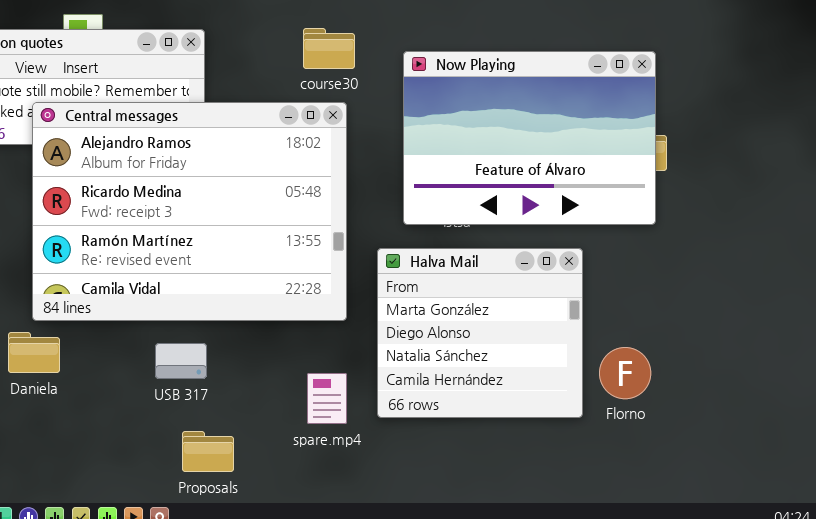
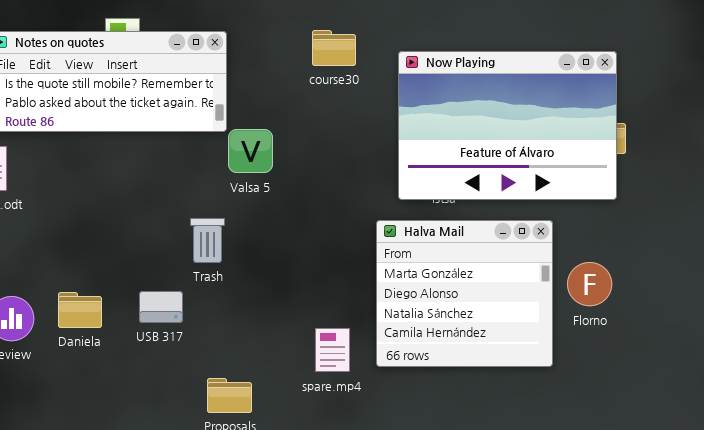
Central messages: [32,102,347,321] -> none, closed
USB 317: [155,343,207,379] -> [139,291,183,323], moved
Florno: [599,347,651,399] -> [567,262,612,306], moved

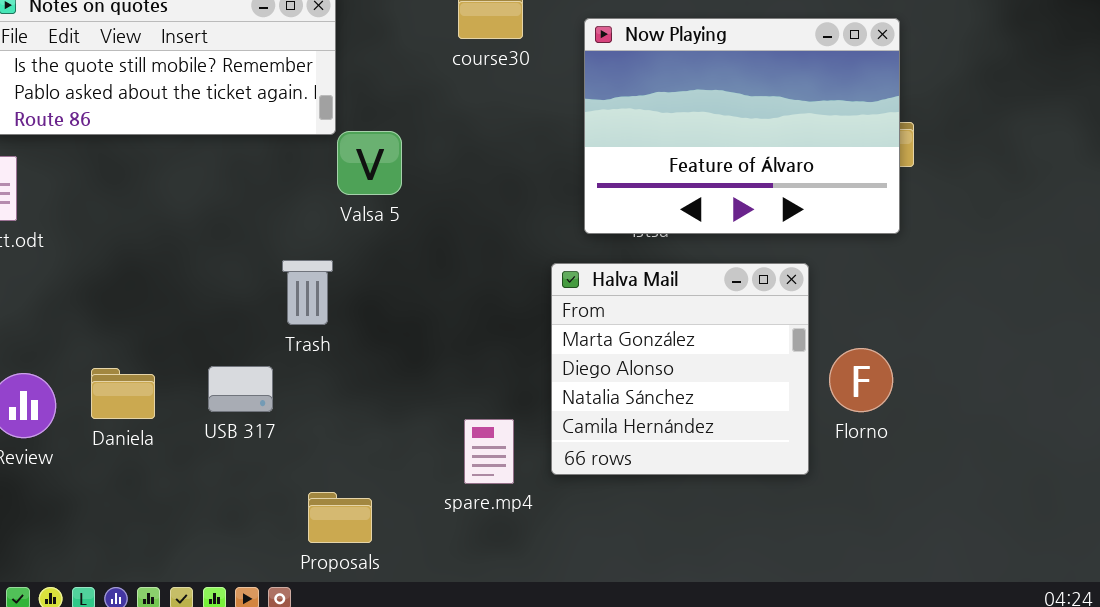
Florno: [567,262,612,306] -> [829,348,893,412], moved

